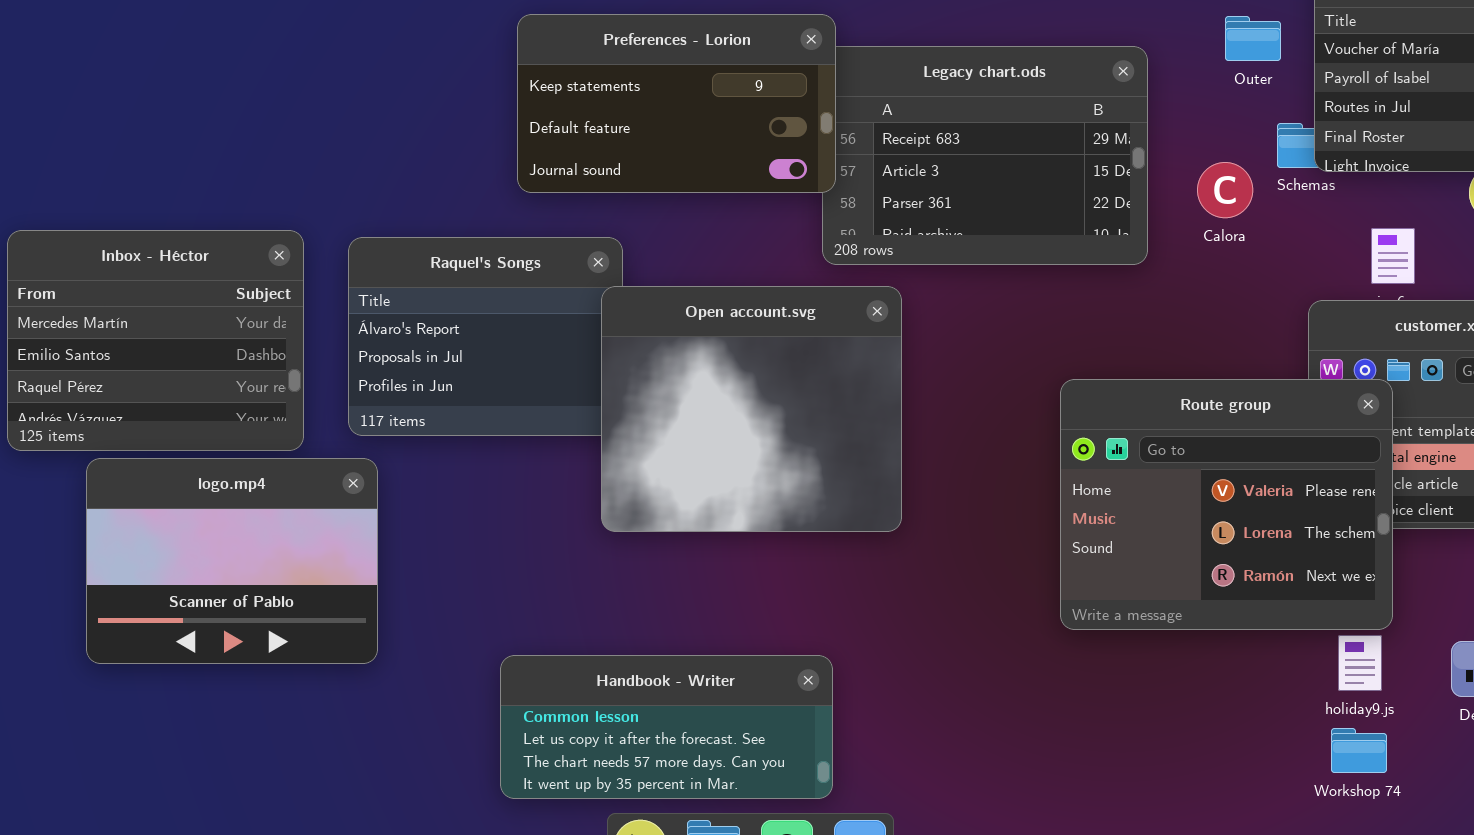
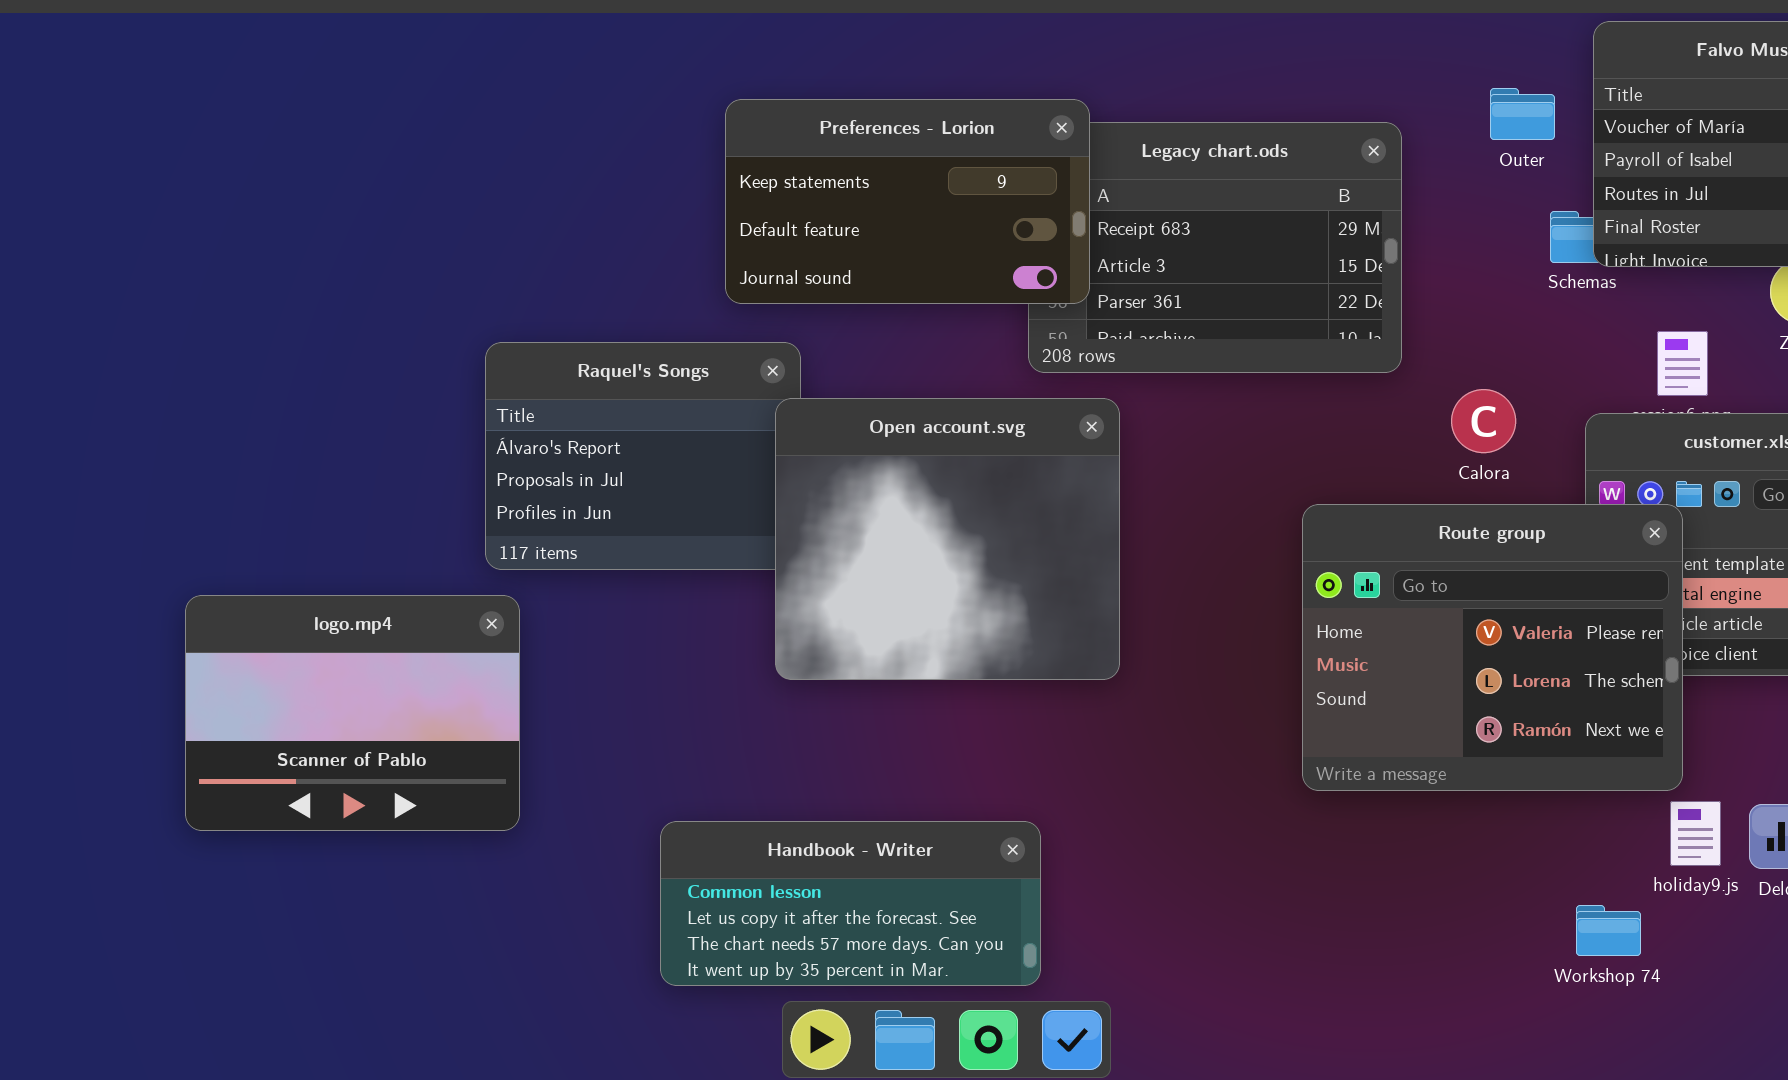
Preferences - Lorion: [517,14,836,193] -> [725,99,1090,304], moved
Calora: [1197,162,1253,218] -> [1451,389,1516,453], moved
Inbox - Héctor: [7,230,304,451] -> none, closed
holiday9.js: [1338,635,1382,691] -> [1670,801,1721,866], moved
Workshop 74: [1331,728,1387,773] -> [1576,905,1641,956], moved

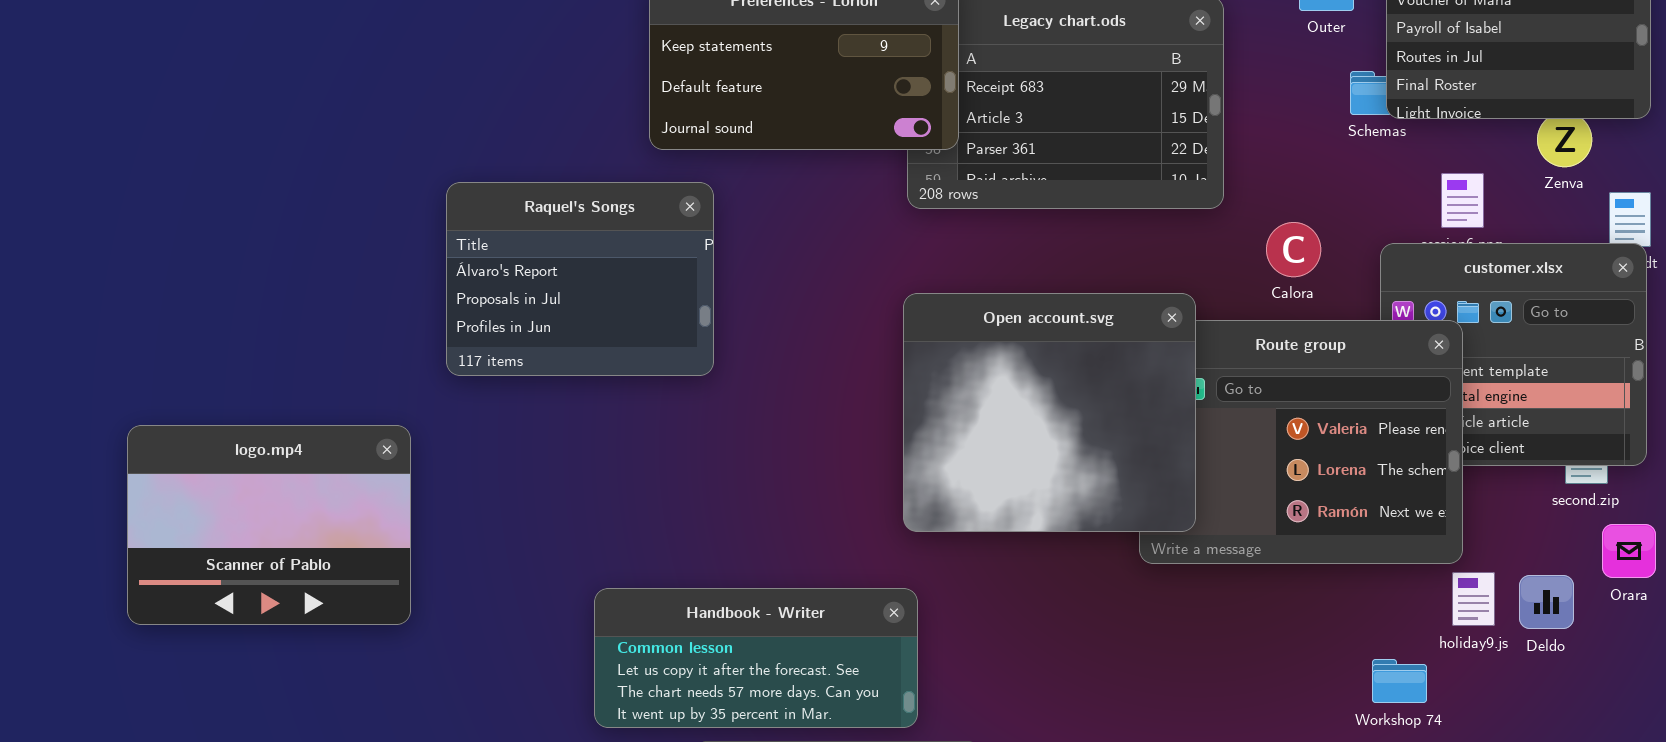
Open account.svg: [775,398,1120,680] -> [903,293,1196,532], moved
logo.mp4: [185,595,520,831] -> [127,425,411,625], moved

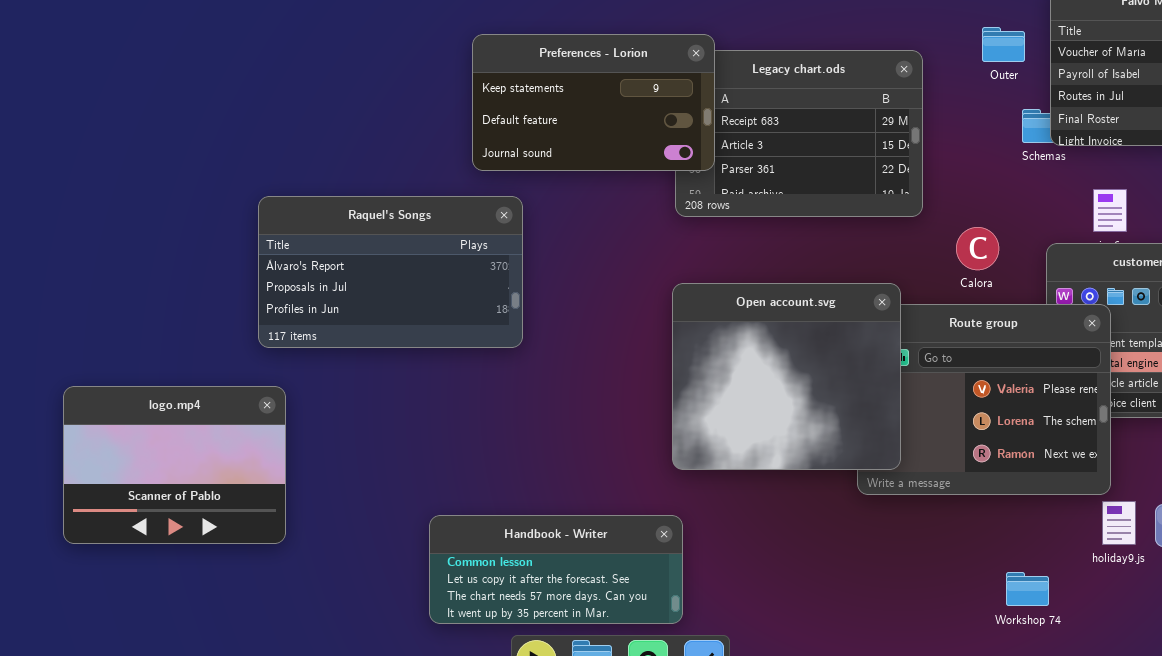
Raquel's Songs: [446,182,714,376] -> [258,196,523,348], resized
Workshop 74: [1372,659,1427,703] -> [1006,572,1049,606], moved

